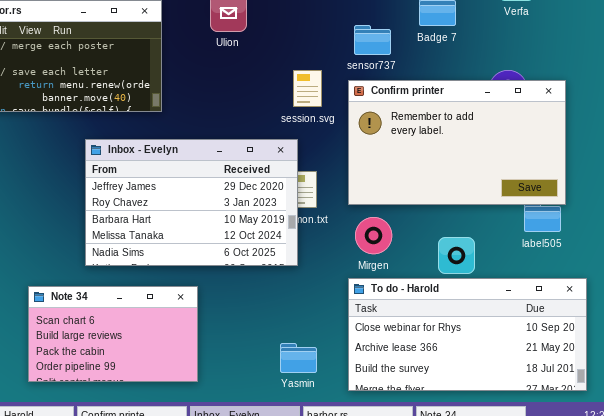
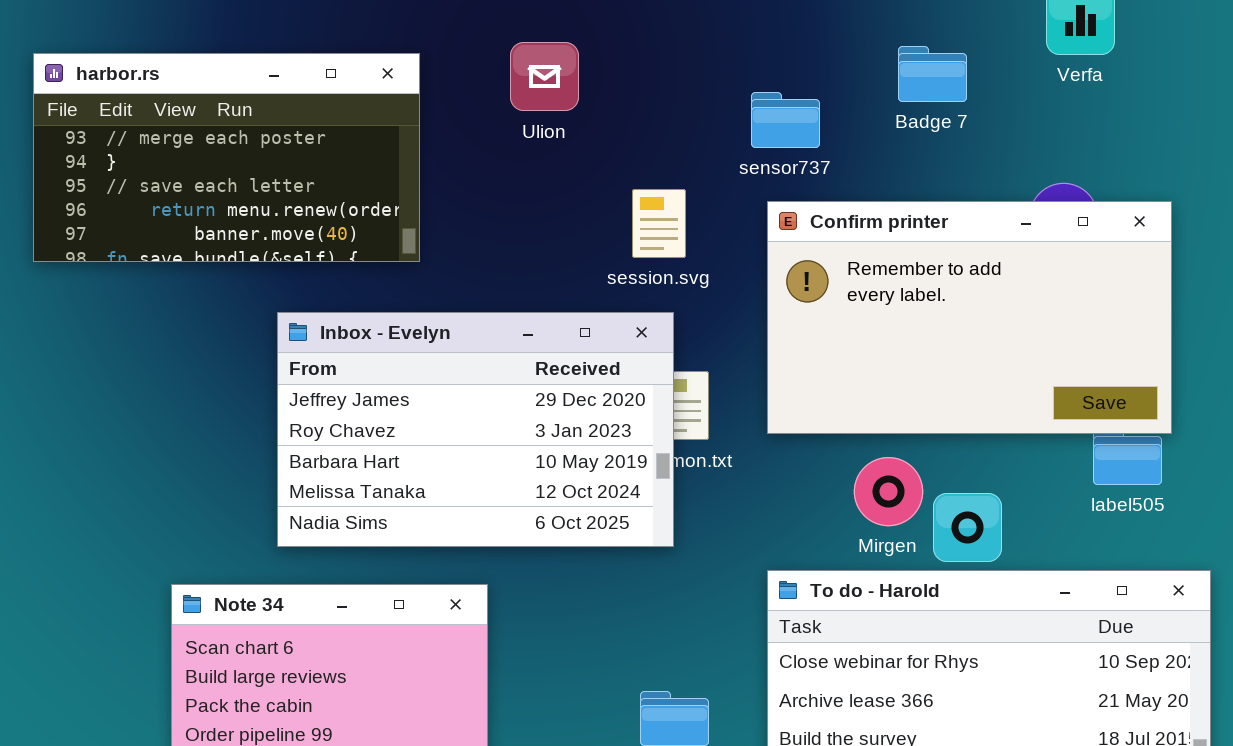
sensor737: [354,25,391,55] -> [751,92,820,148], moved
session.svg: [293,70,322,107] -> [632,189,686,258], moved
Mirgen: [355,217,392,254] -> [854,457,923,526], moved

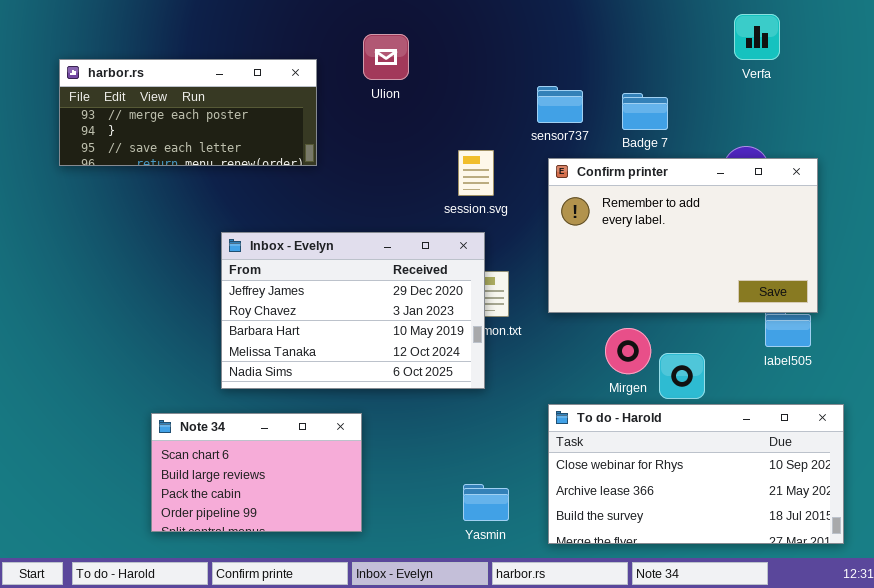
Ulion: [510,42,579,111] -> [363,34,409,80], moved
Badge 7: [898,46,967,102] -> [622,93,668,130], moved
harbor.rs: [33,53,420,262] -> [59,59,317,166], resized

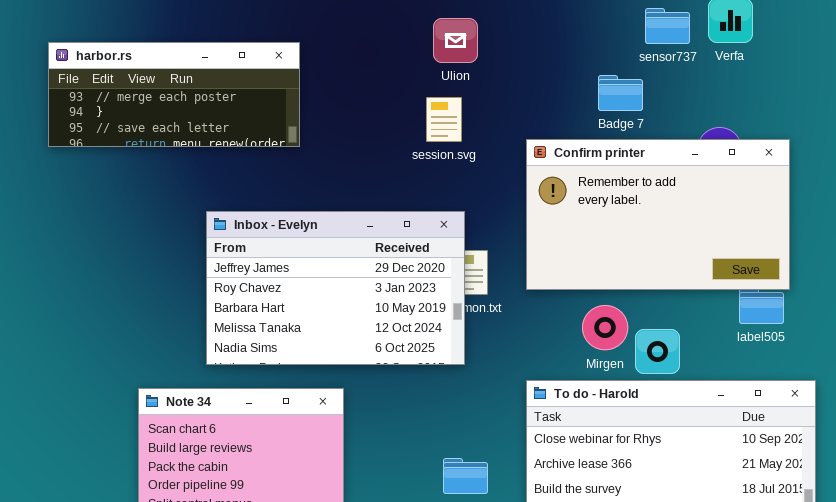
Ulion: [363,34,409,80] -> [433,18,478,63], moved
sensor737: [537,86,583,123] -> [645,8,690,44], moved
session.svg: [458,150,494,196] -> [426,97,462,142], moved

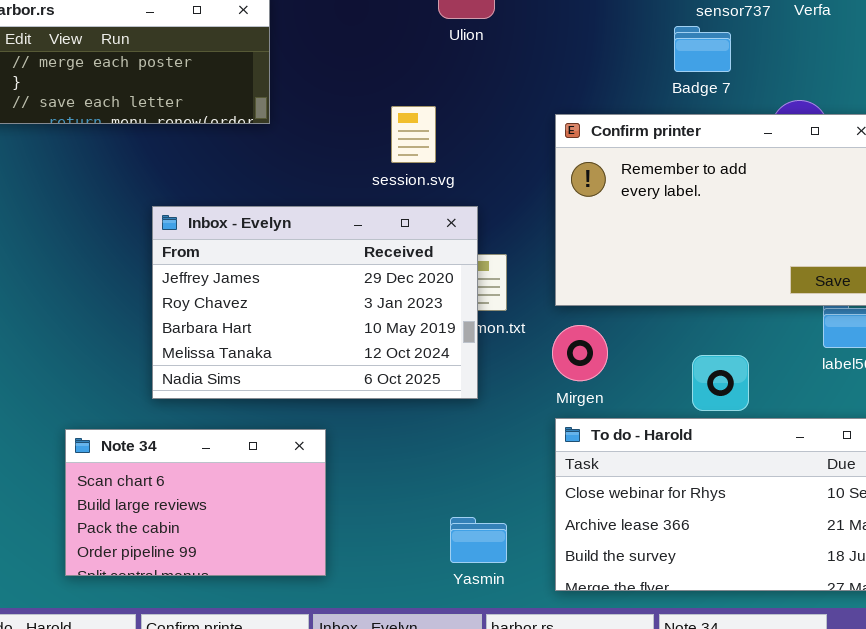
Badge 7: [598,75,643,111] -> [674,26,731,72], moved
session.svg: [426,97,462,142] -> [391,106,436,163], moved
Mirgen: [582,305,628,350] -> [552,325,608,381], moved

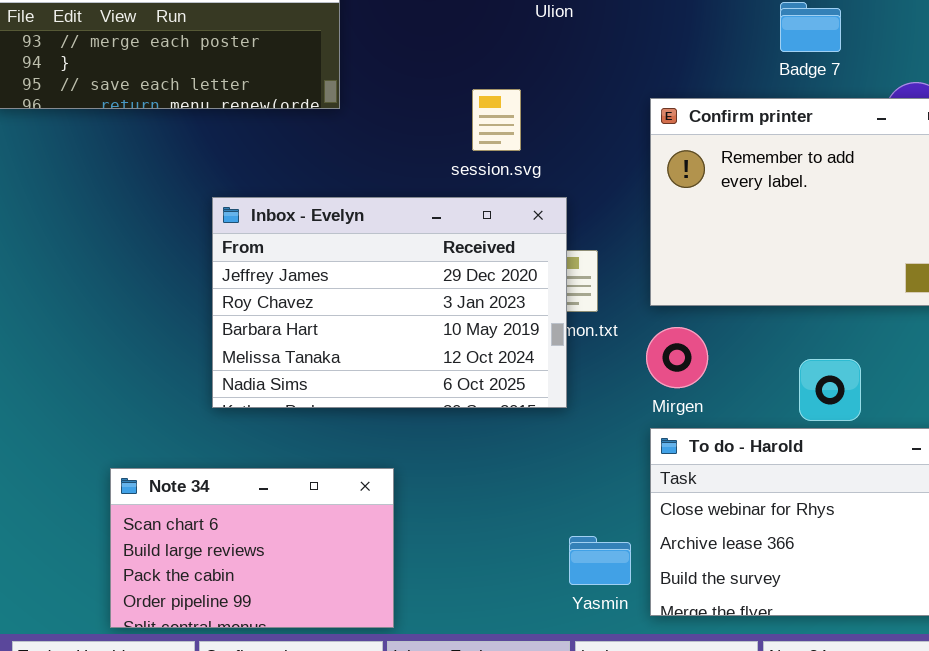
Note 34: [65,429,326,576] -> [110,468,394,628], moved
Yasmin: [450,517,507,563] -> [569,536,631,585], moved

